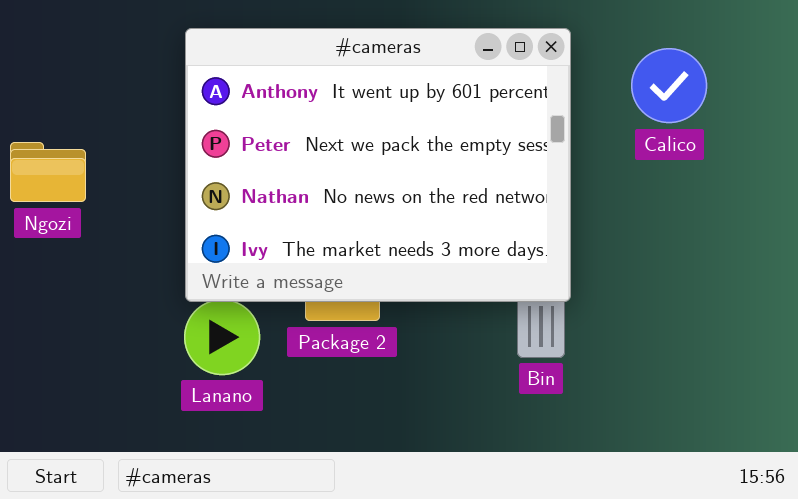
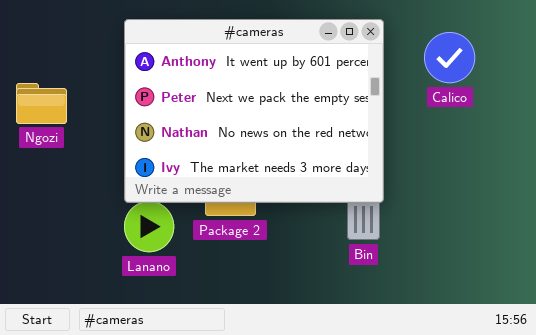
Ngozi: [10,142,86,202] -> [16,83,67,124], moved

